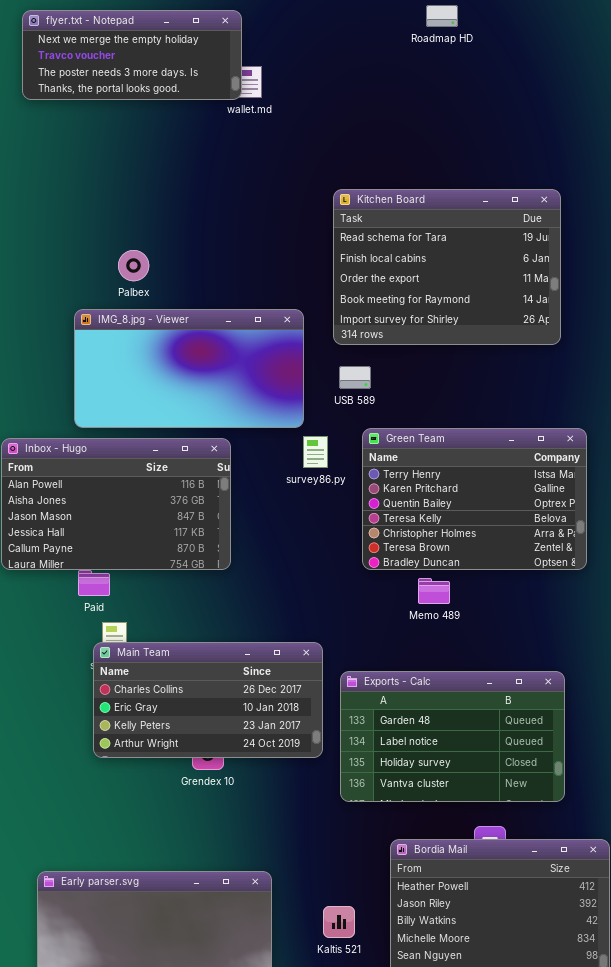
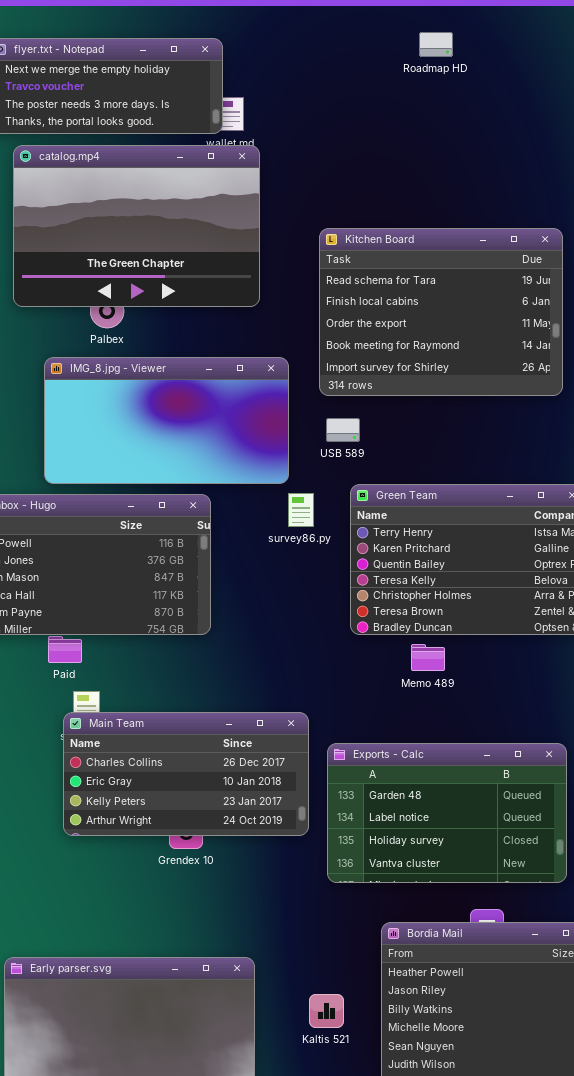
catalog.mp4: none -> [13,145,260,307], opened

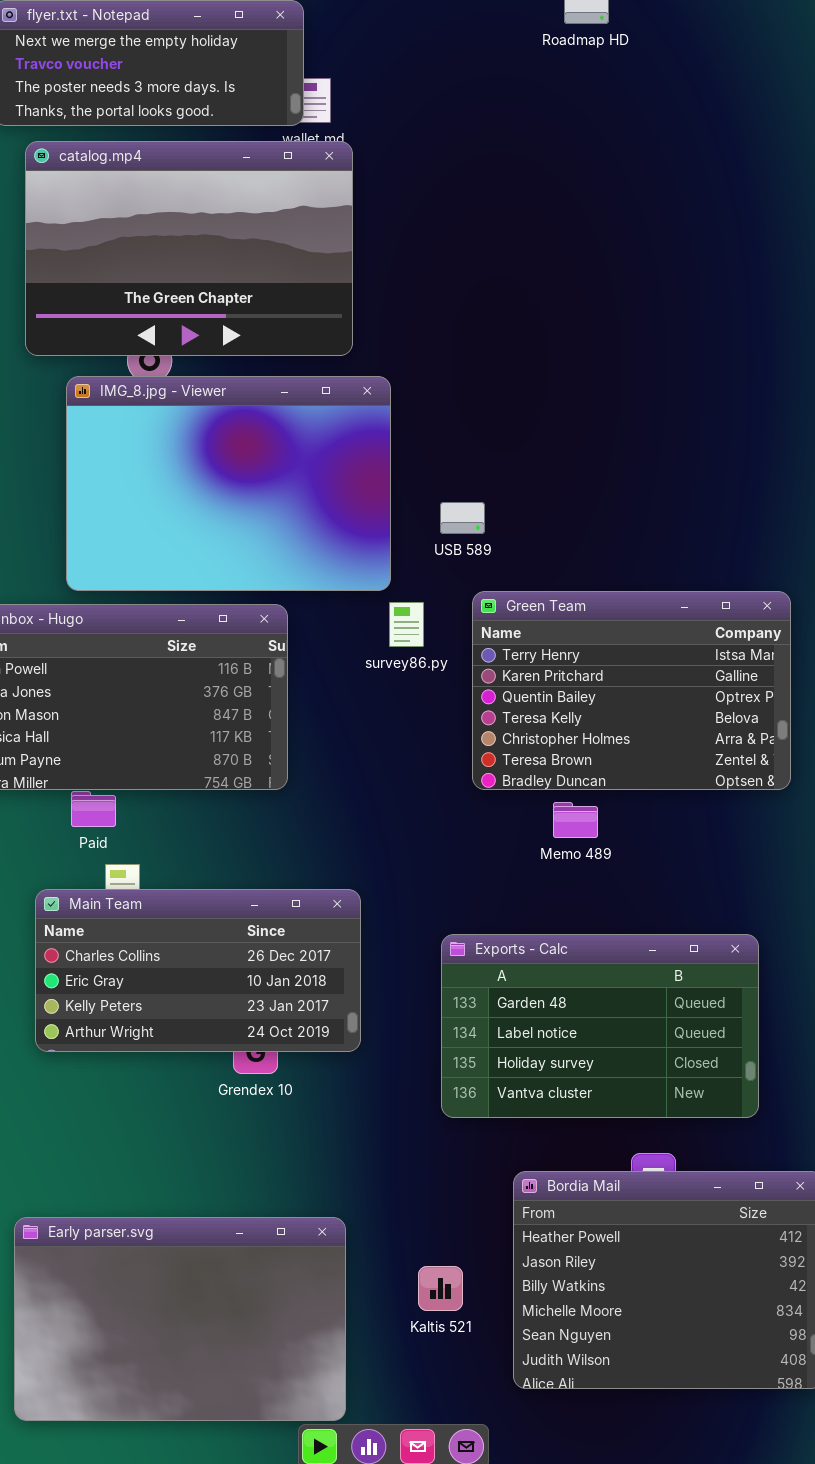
Kitchen Board: [319,228,563,396] -> none, closed
IMG_8.jpg - Viewer: [44,357,289,484] -> [66,376,391,591], resized
Main Team: [63,712,309,836] -> [35,889,361,1052], moved

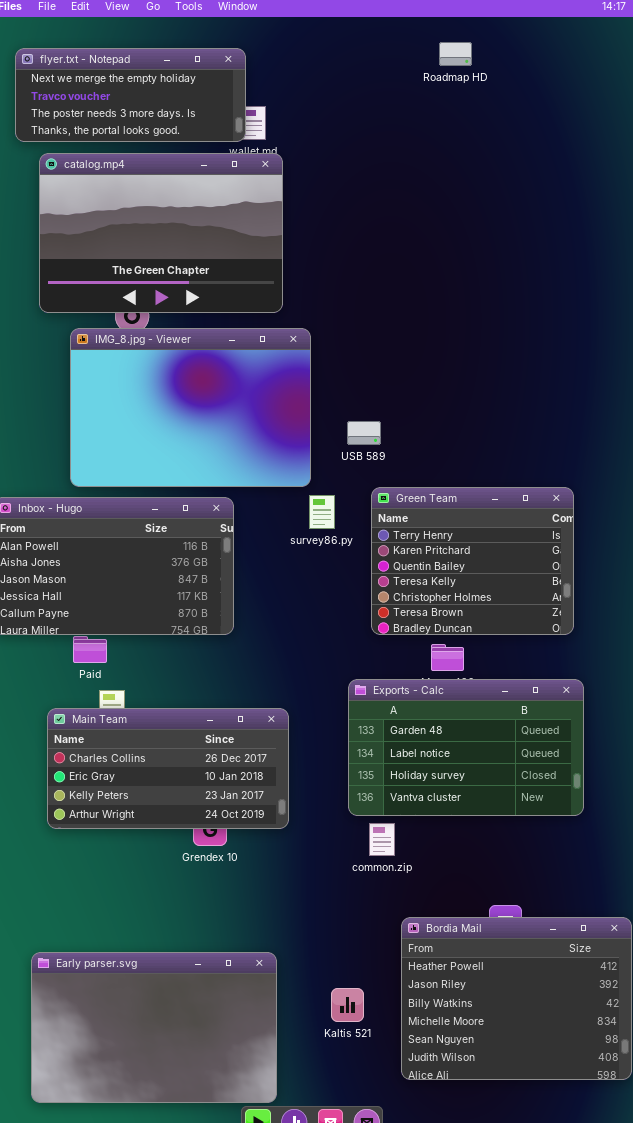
Green Team: [472,591,791,790] -> [371,487,574,635], resized
Exports - Calc: [441,934,759,1118] -> [348,679,584,816], moved

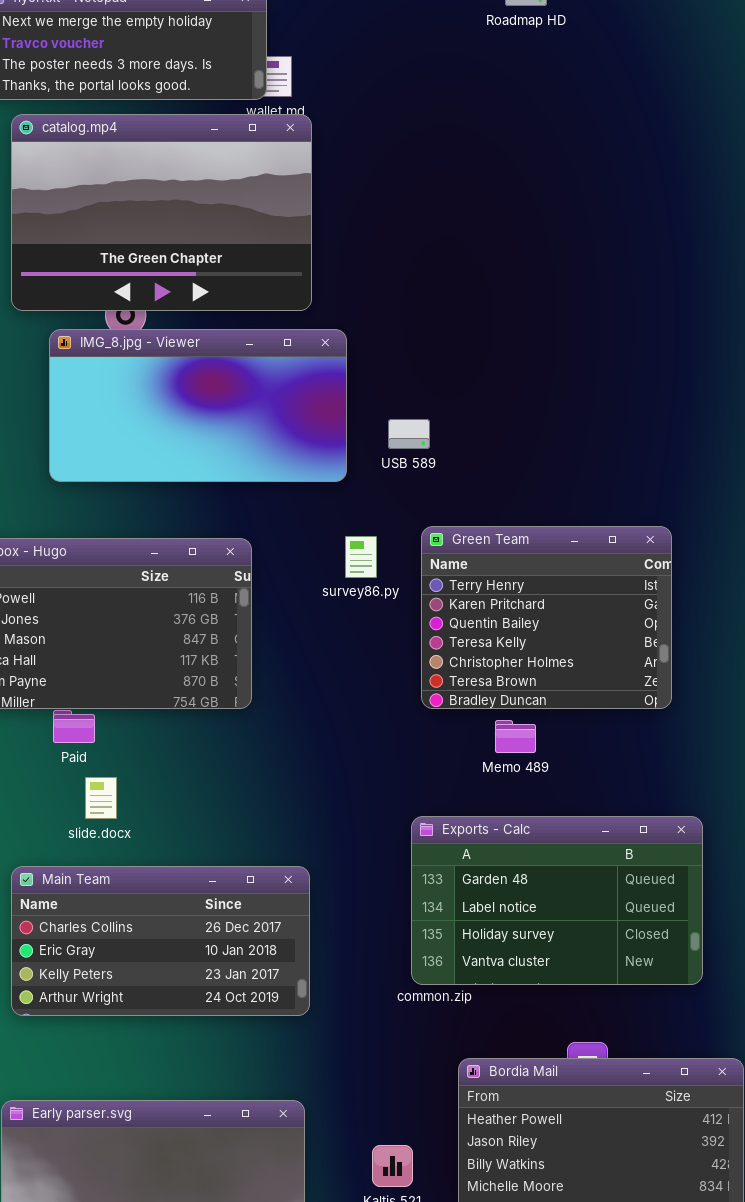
IMG_8.jpg - Viewer: [70,328,311,487] -> [49,329,347,482], resized
USB 589: [347,421,381,445] -> [388,419,430,449], moved
Exports - Calc: [348,679,584,816] -> [411,816,703,985], moved
Main Team: [47,708,289,829] -> [11,866,310,1016], moved

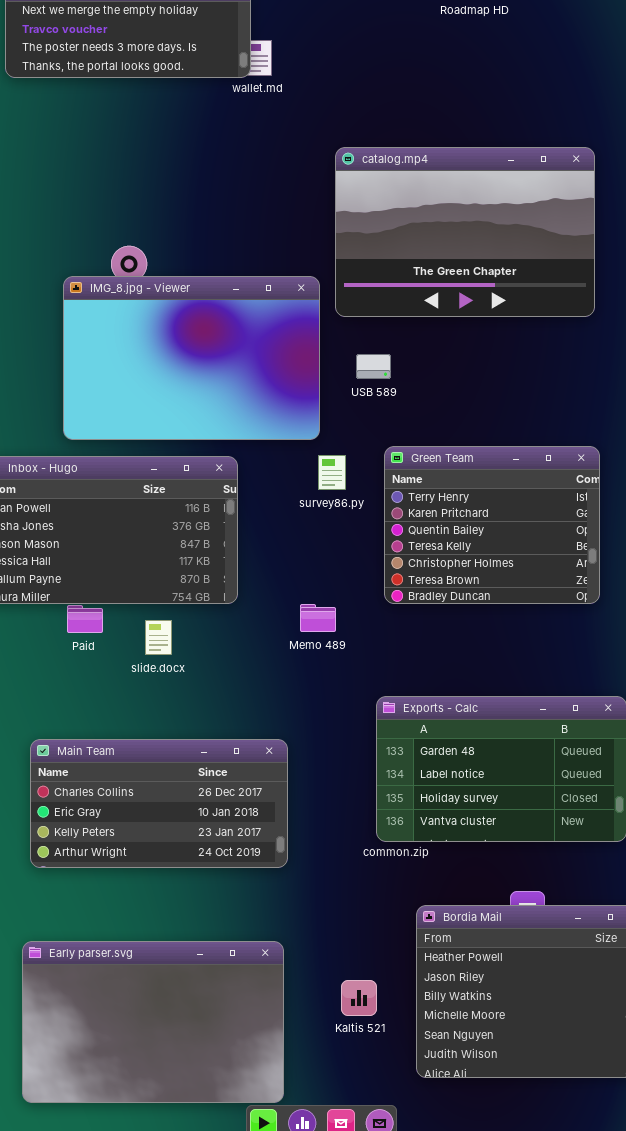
catalog.mp4: [11,114,312,311] -> [335,147,595,317], moved
IMG_8.jpg - Viewer: [49,329,347,482] -> [63,276,320,440], resized
Memo 489: [495,720,536,753] -> [300,604,336,632], moved
slide.docx: [85,777,117,819] -> [145,620,172,655], moved

